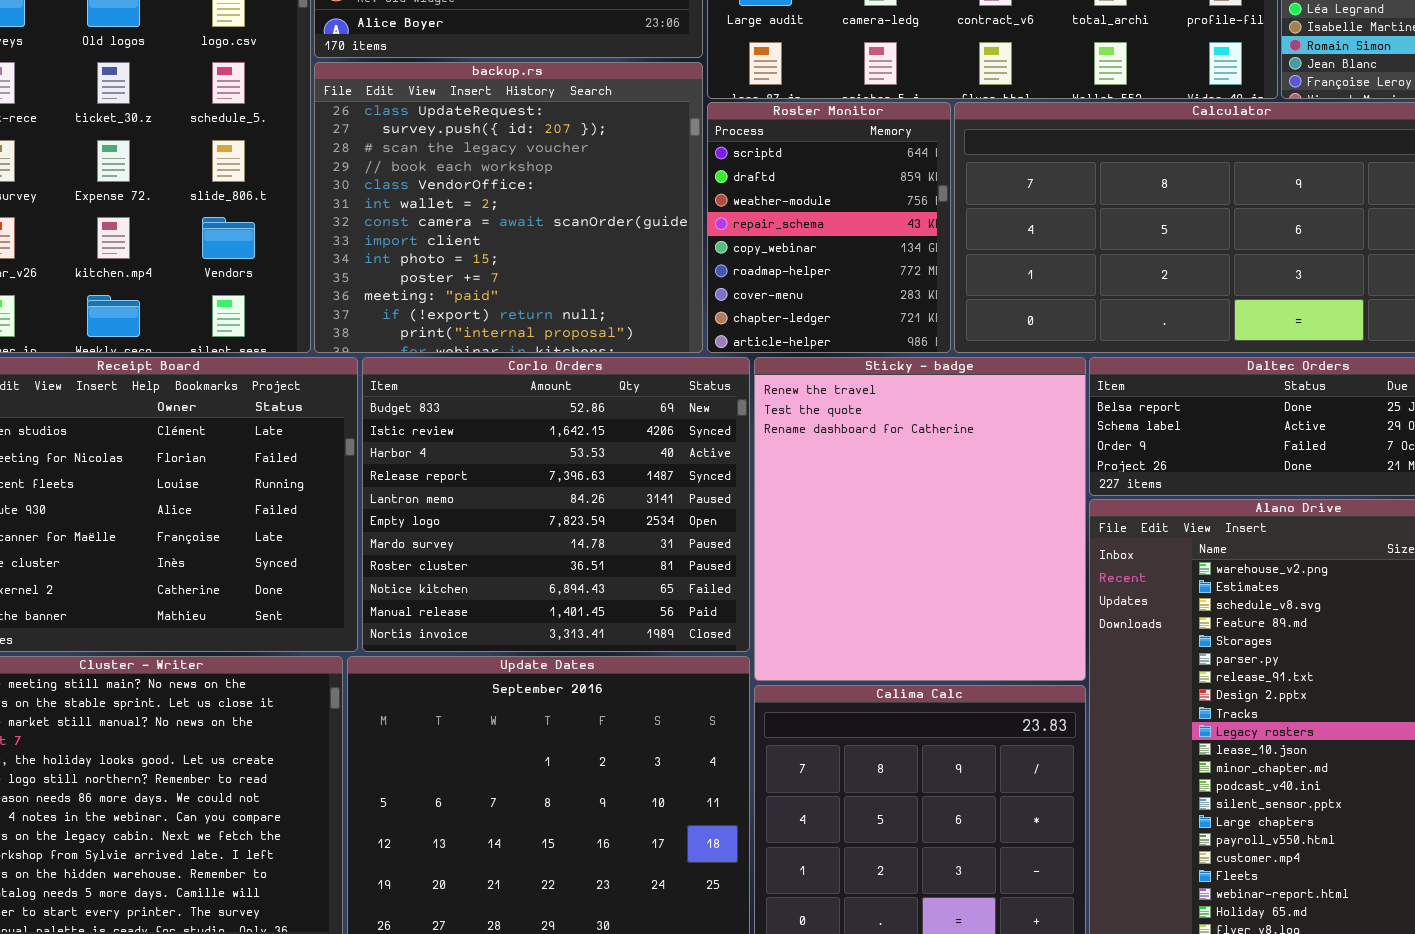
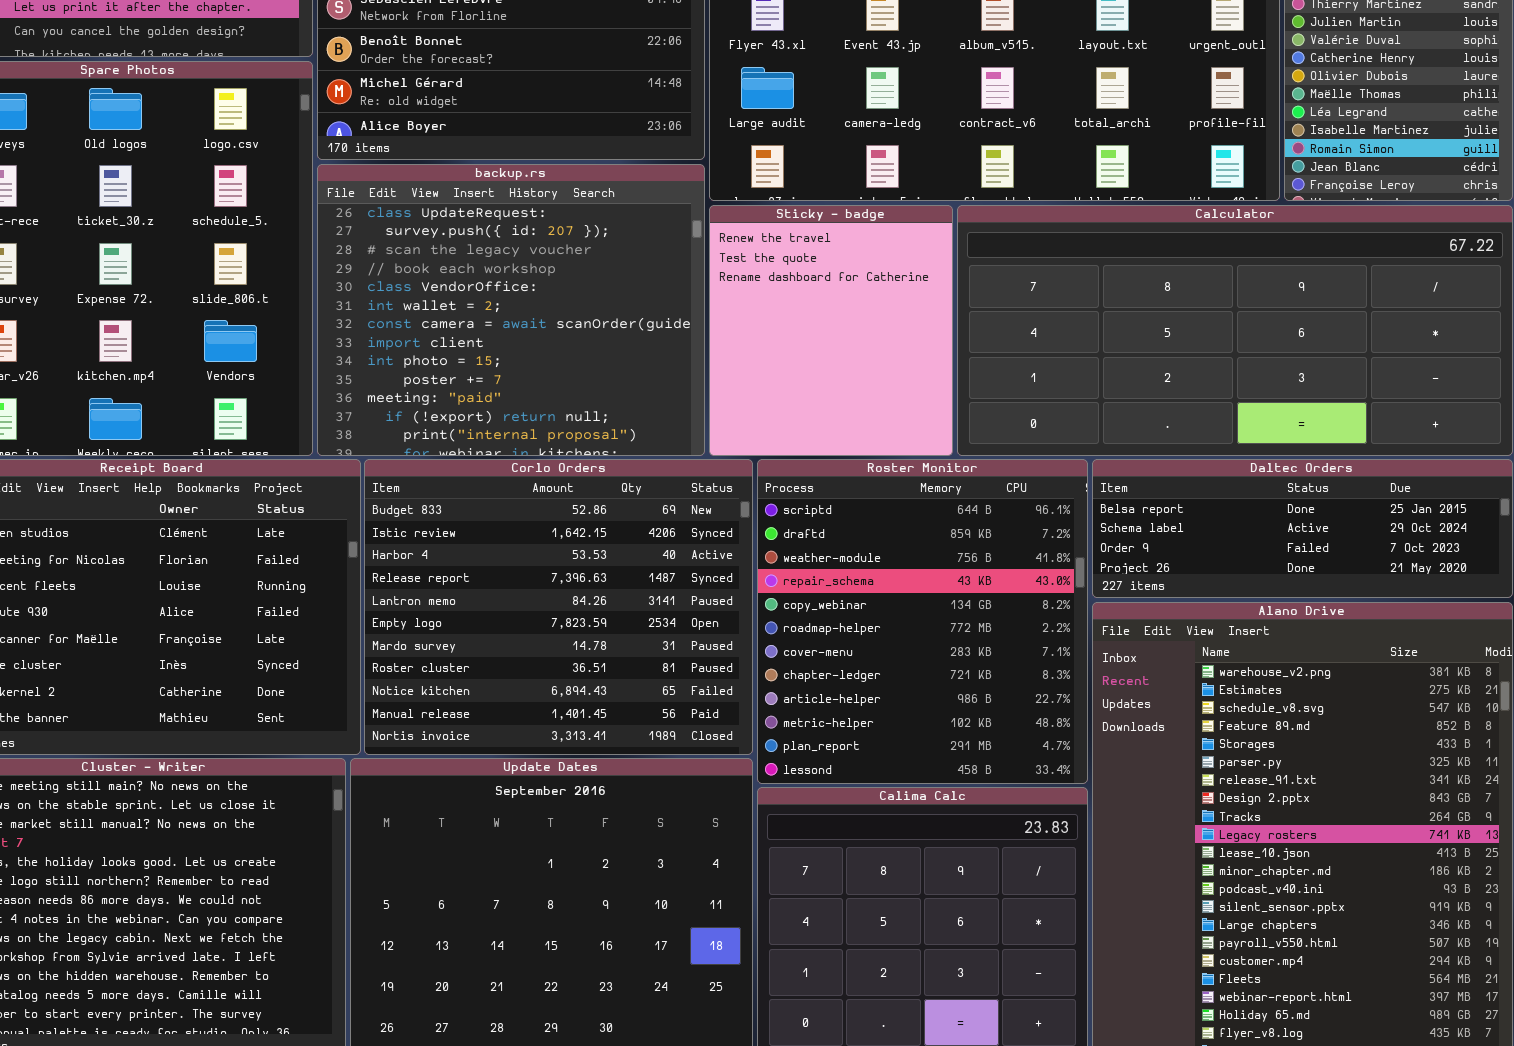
Roster Monitor: [707,102,951,353] -> [757,459,1088,784], moved, resized
Sticky - badge: [754,357,1086,681] -> [709,205,953,456], moved, resized

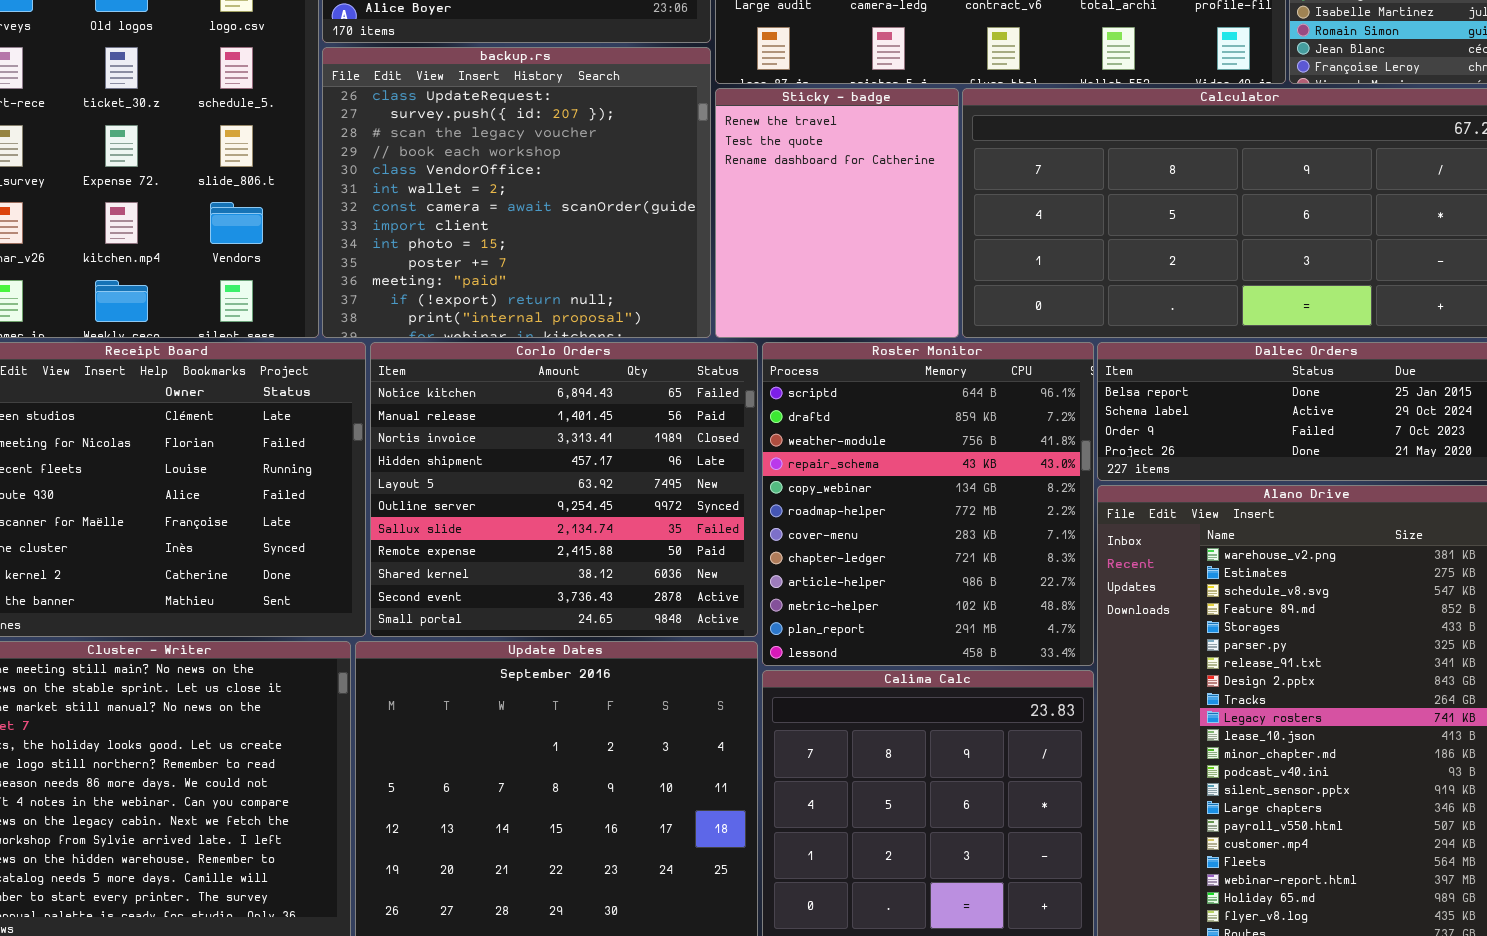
Corlo Orders: [364,459,753,755] -> [370,342,758,637], scrolled down 8 rows

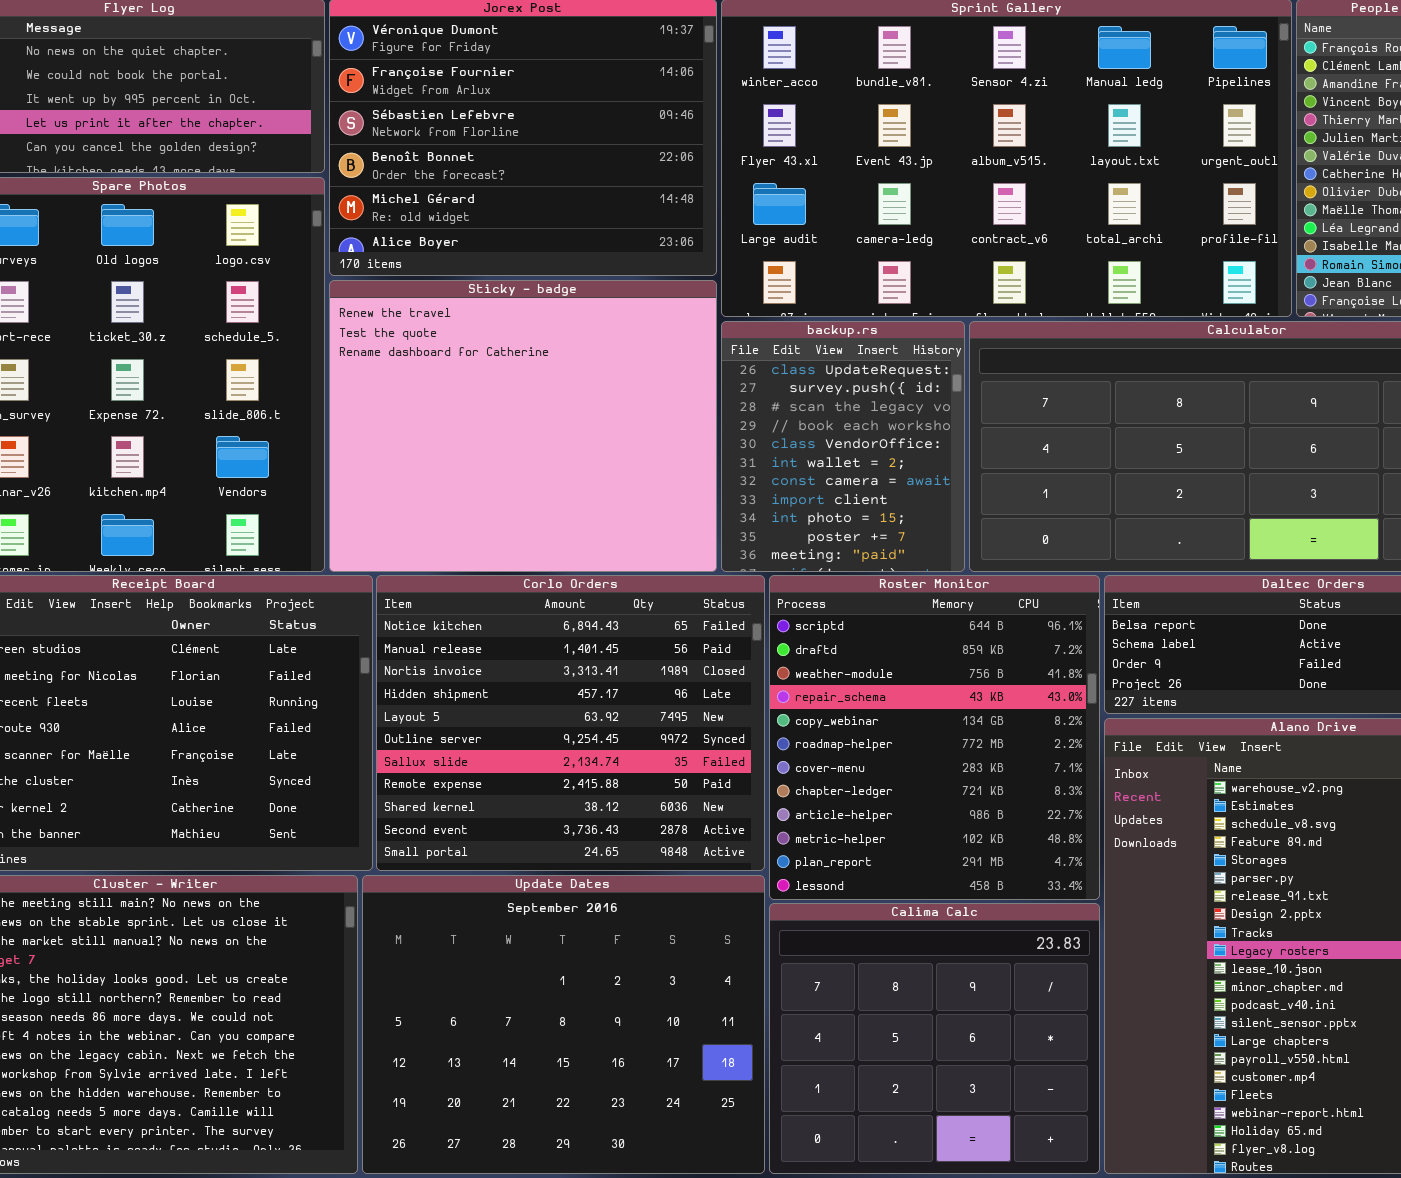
backup.rs: [322,47,711,338] -> [721,321,965,572], moved, resized
Sticky - badge: [715,88,959,338] -> [329,280,717,572], moved, resized

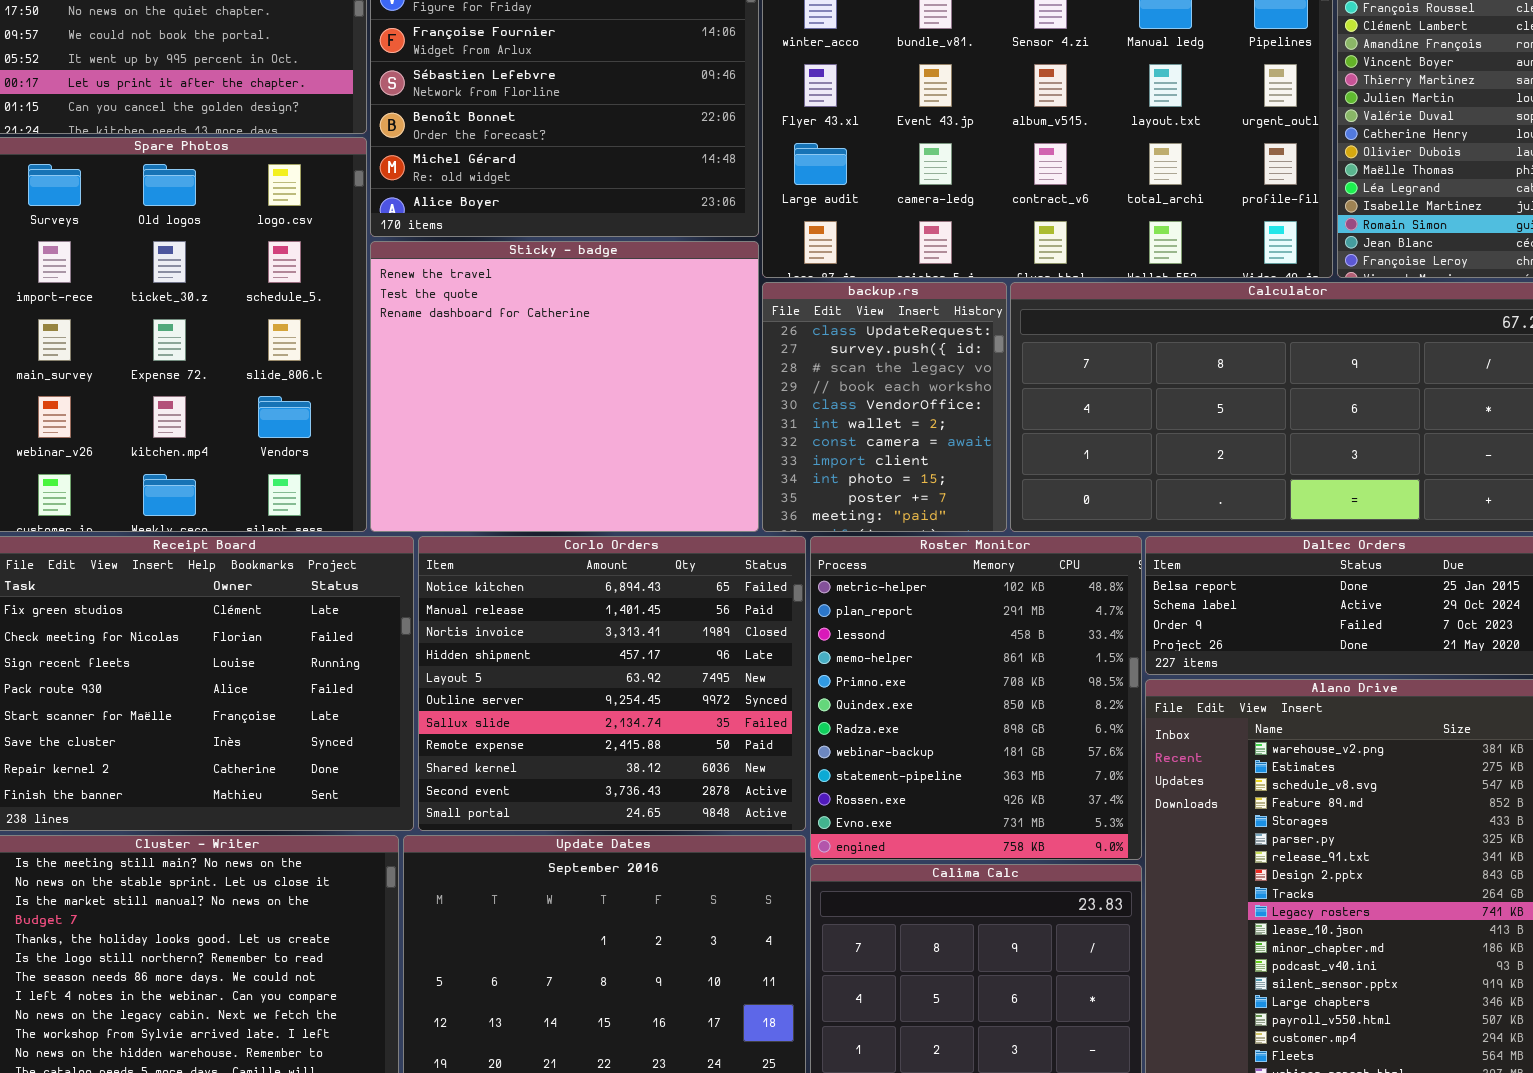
Roster Monitor: [769,575,1100,900] -> [810,536,1142,860], scrolled down 9 rows

